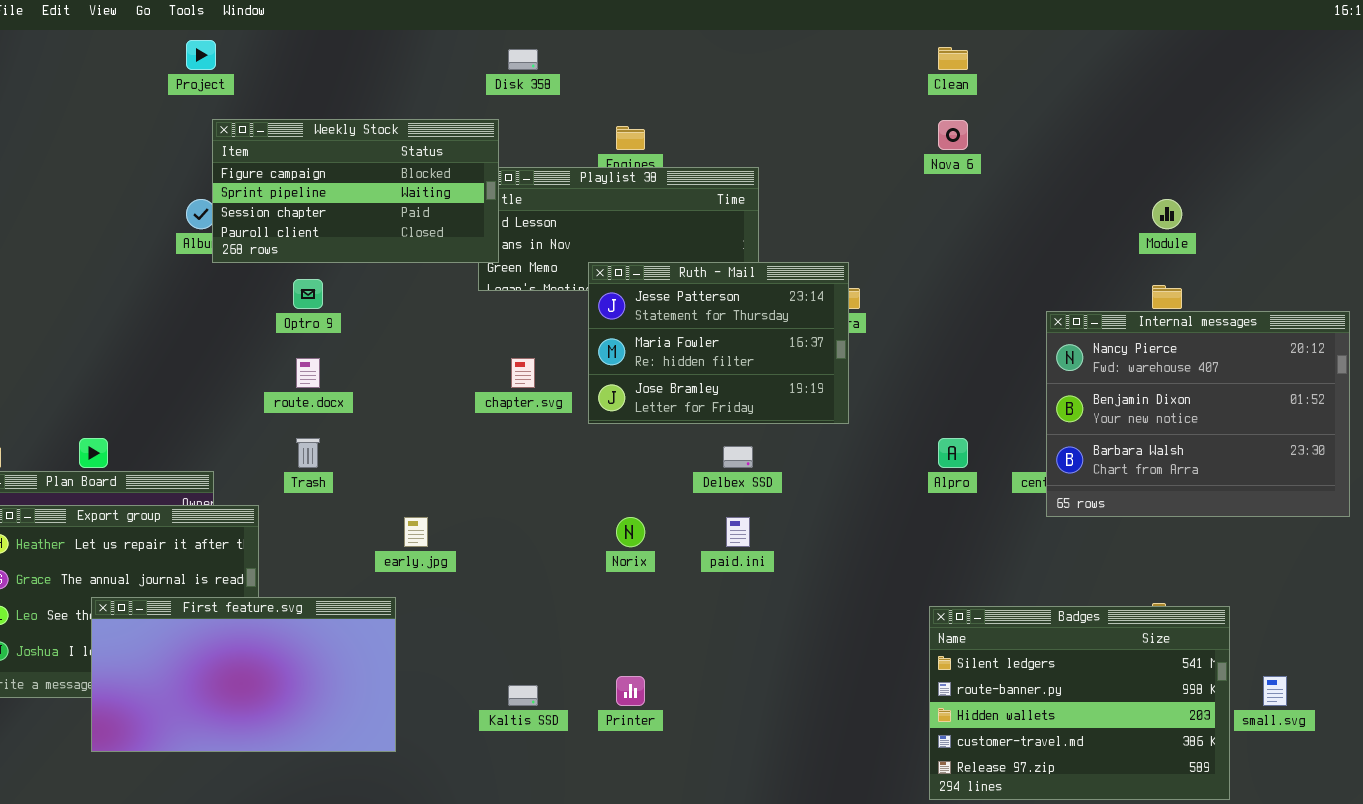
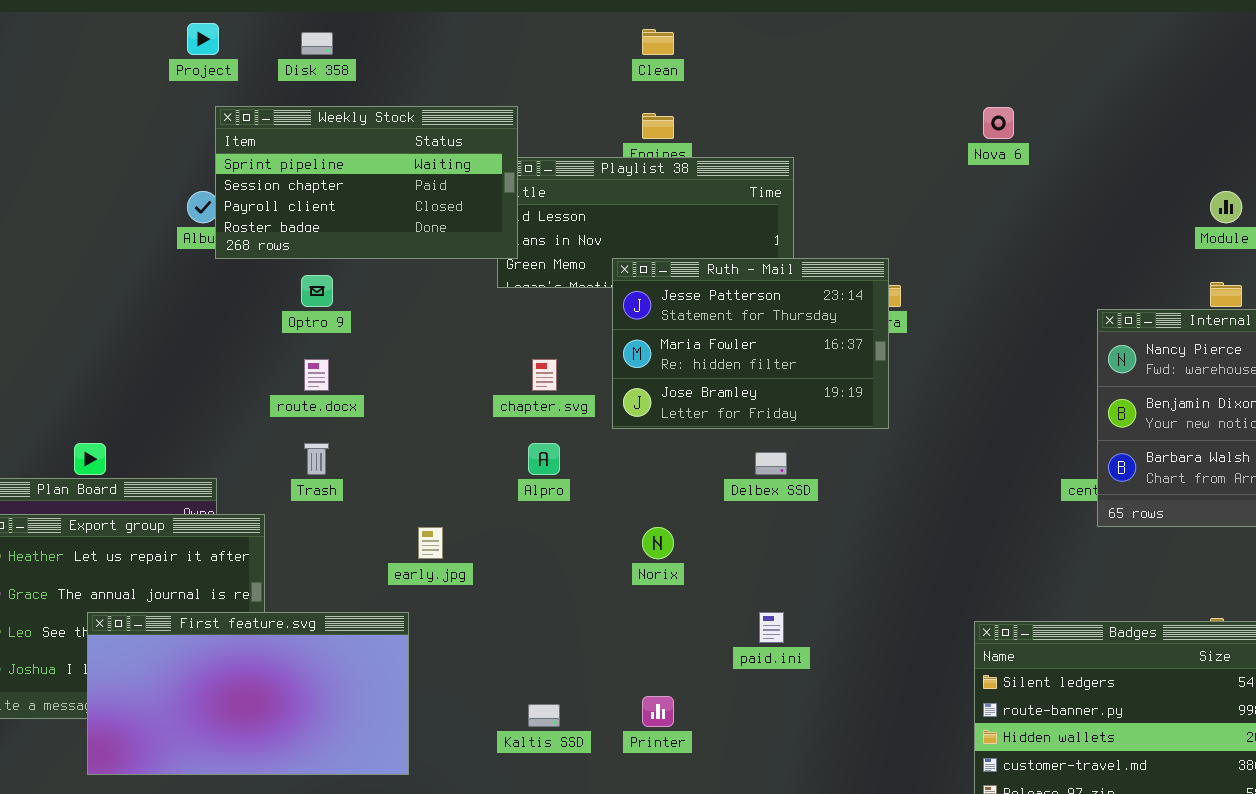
Clean: [938,47,968,70] -> [642,29,674,55], moved
Disk 358: [508,49,538,70] -> [301,32,333,55], moved
Weekly Stock: [212,119,499,263] -> [215,106,518,259], scrolled down 1 row
Alpro: [938,438,968,468] -> [528,443,560,475], moved
paid.ini: [726,517,750,547] -> [759,612,784,643], moved

